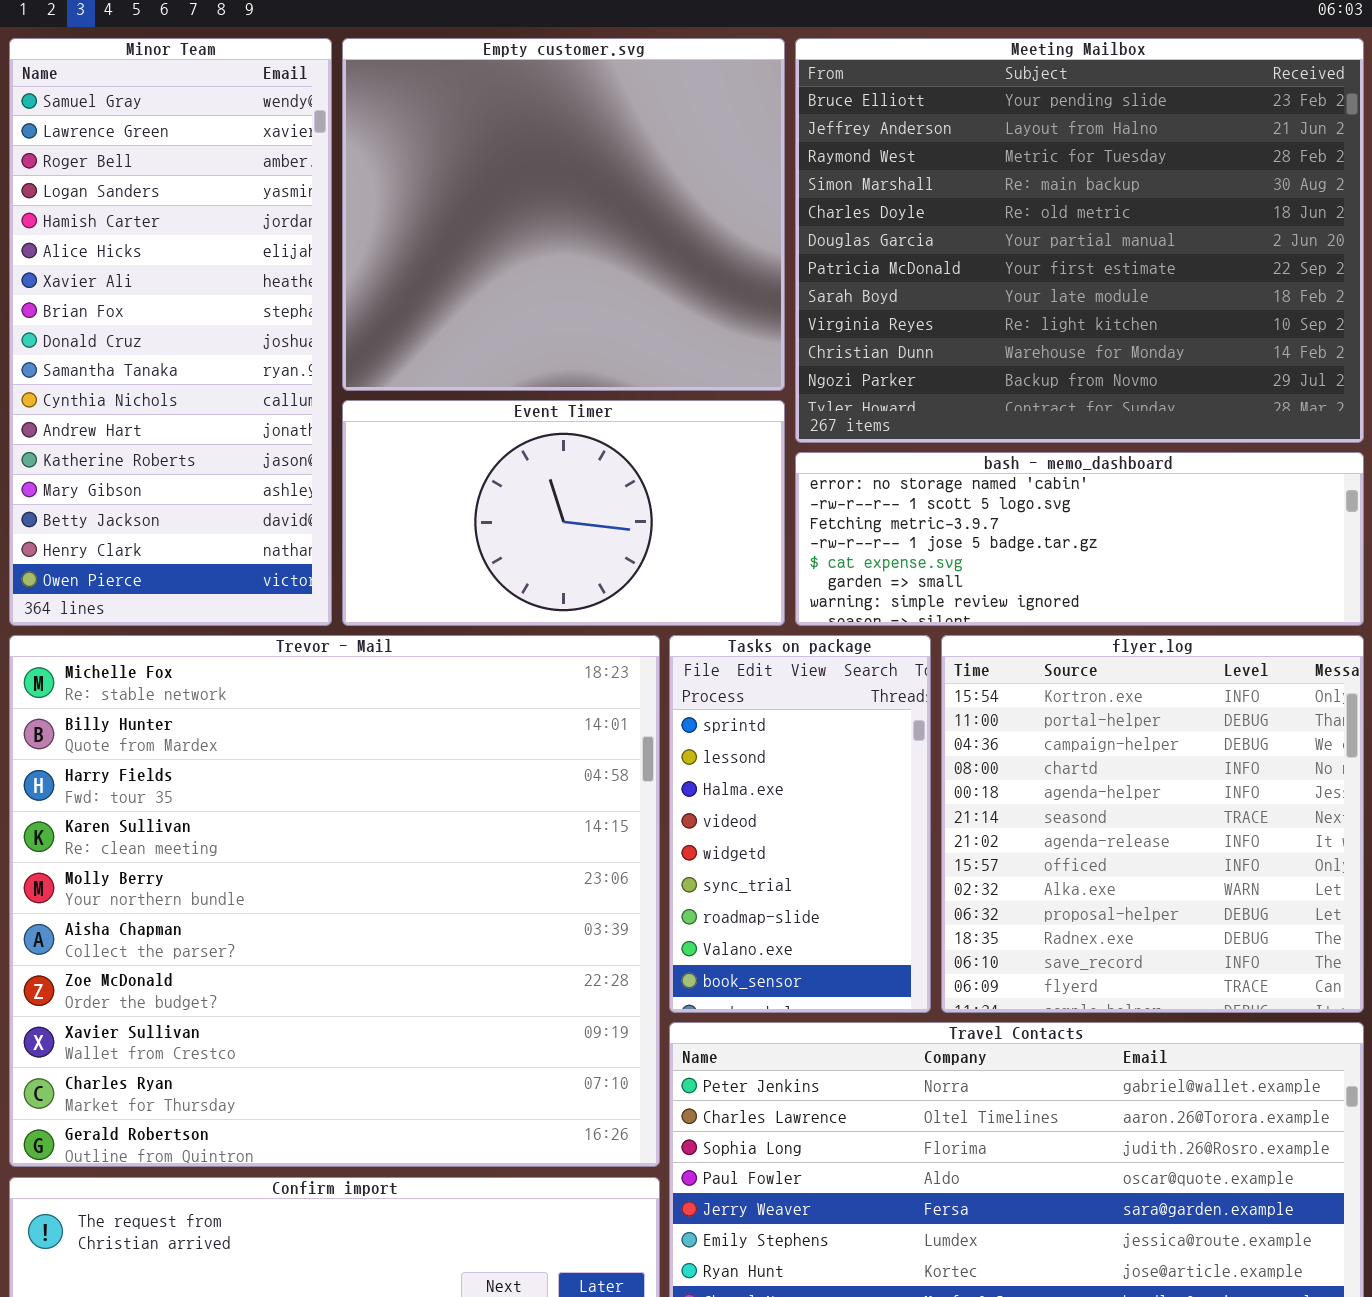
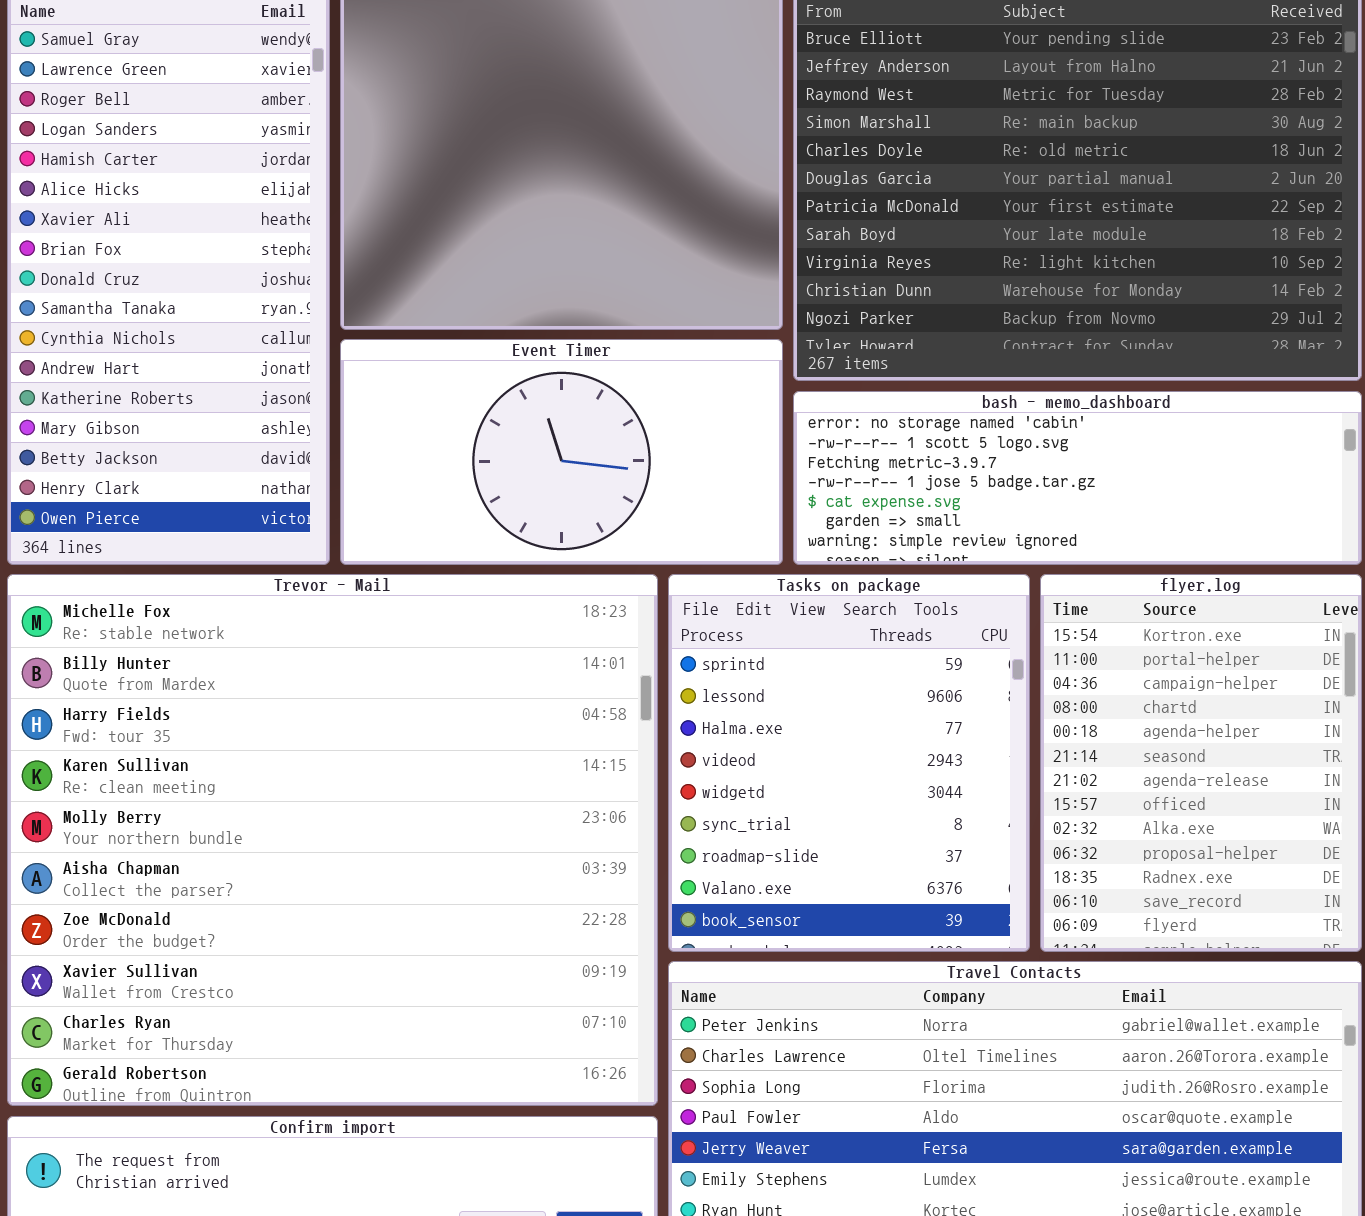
Tasks on package: [669,635,931,1013] -> [668,574,1030,952], resized
flyer.log: [941,635,1364,1013] -> [1040,574,1362,952], resized

